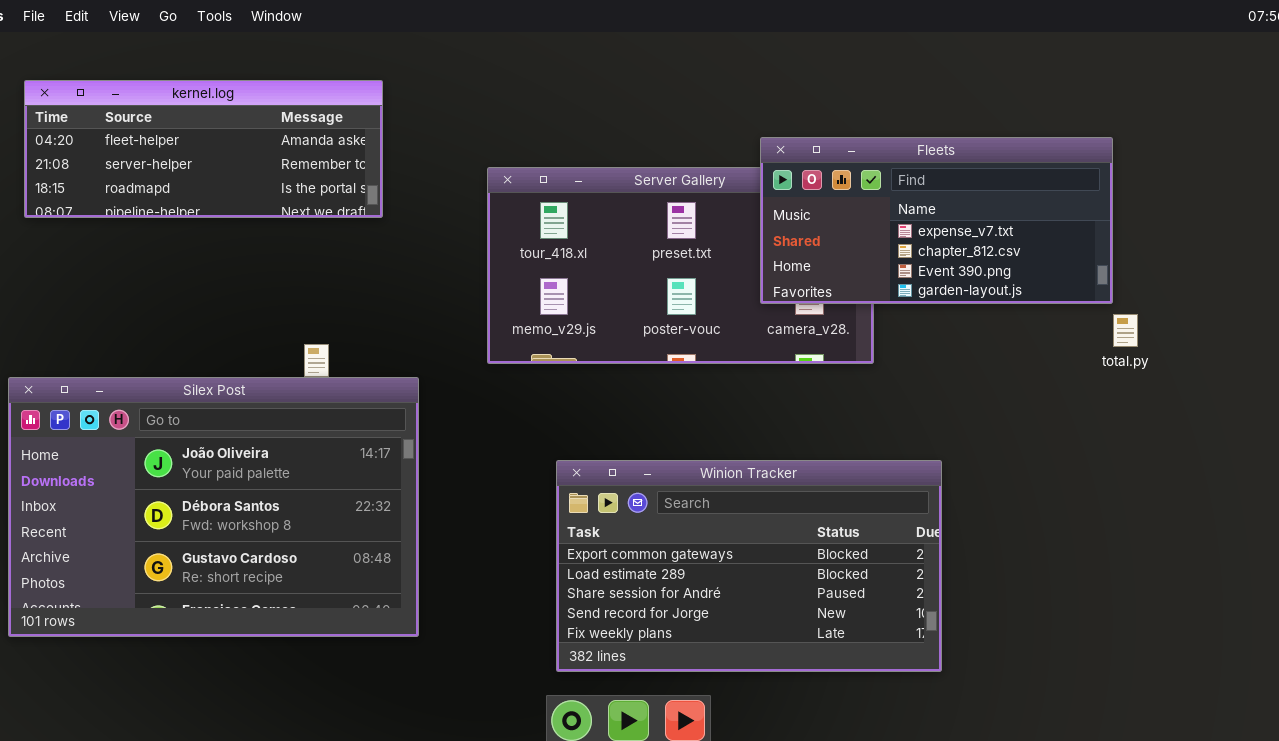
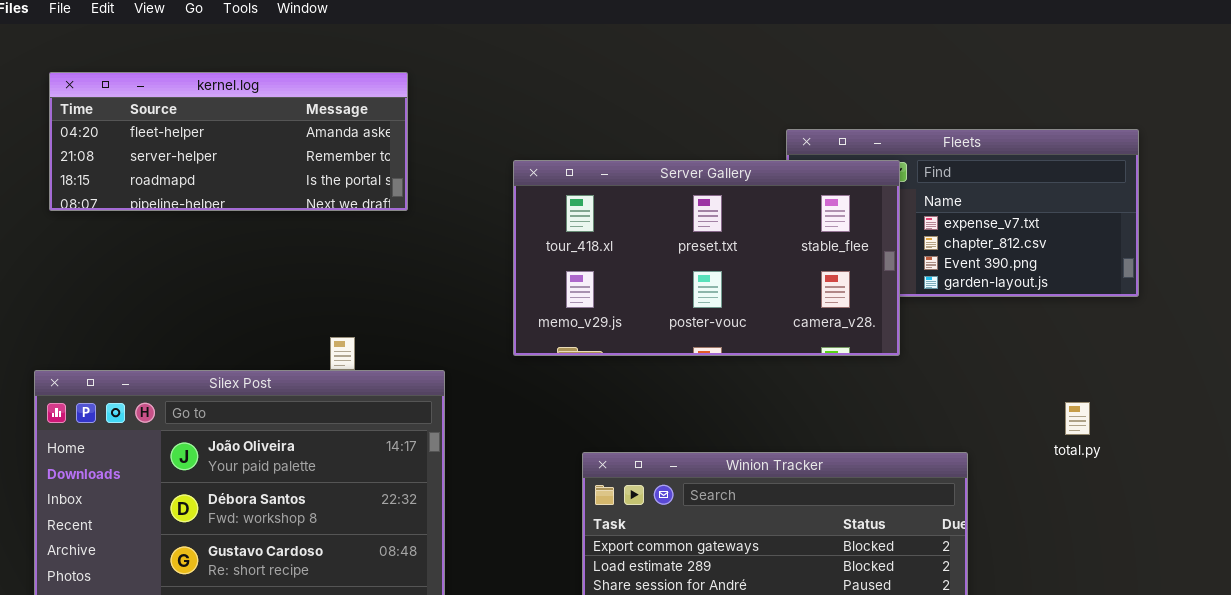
Server Gallery: [487,167,874,364] -> [513,160,900,356], raised
total.py: [1113,314,1138,347] -> [1065,402,1090,435], moved

